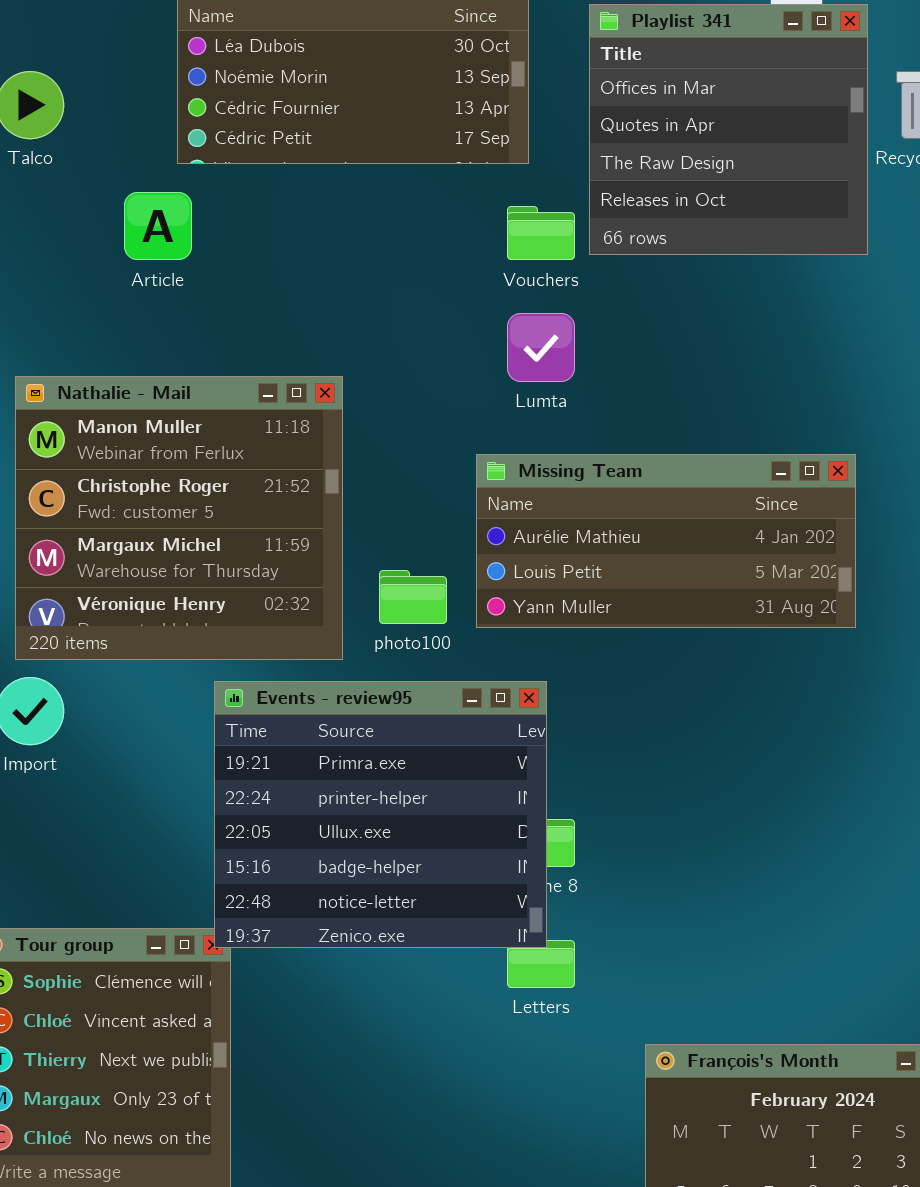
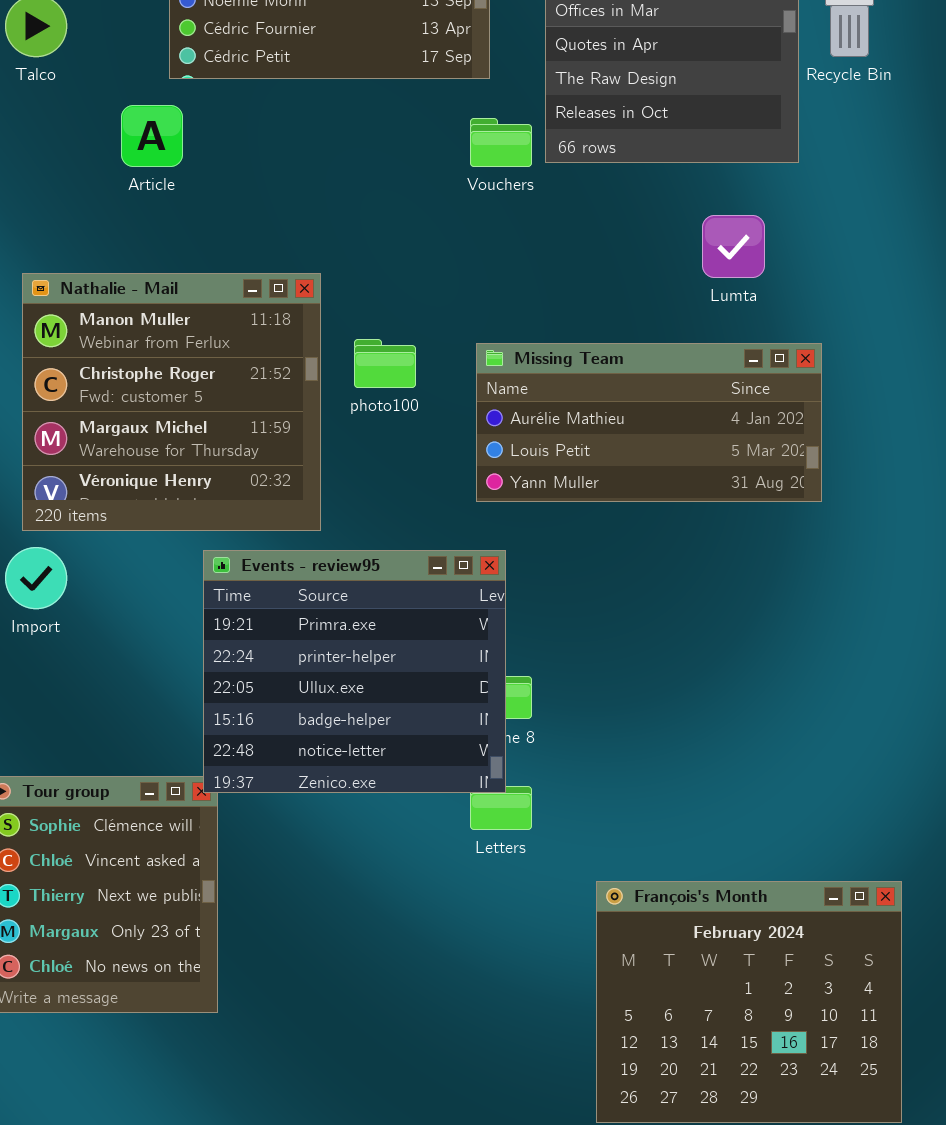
Lumta: [507,313,575,382] -> [702,215,765,278], moved
Missing Team: [476,454,856,628] -> [476,343,822,502], moved
photo100: [379,570,447,624] -> [354,339,416,388], moved

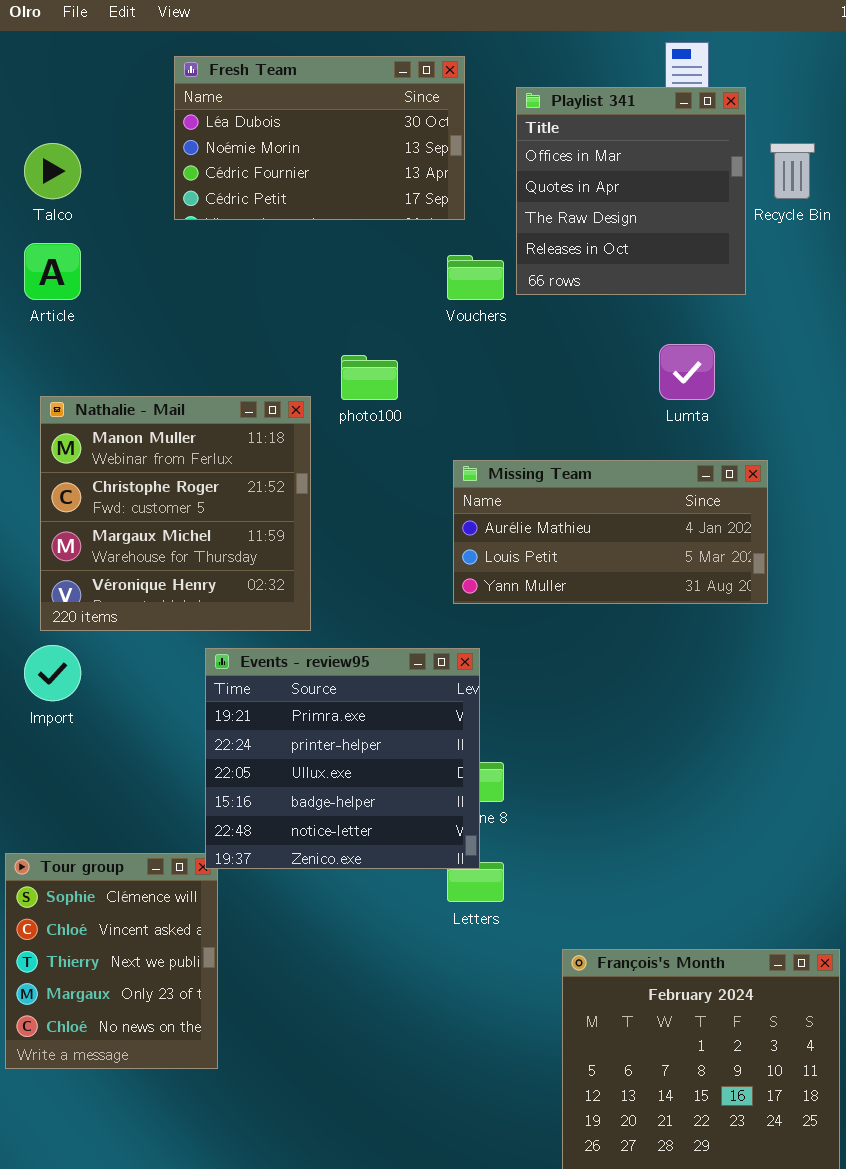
Article: [121,105,183,167] -> [24,243,81,300], moved
photo100: [354,339,416,388] -> [341,355,398,400], moved

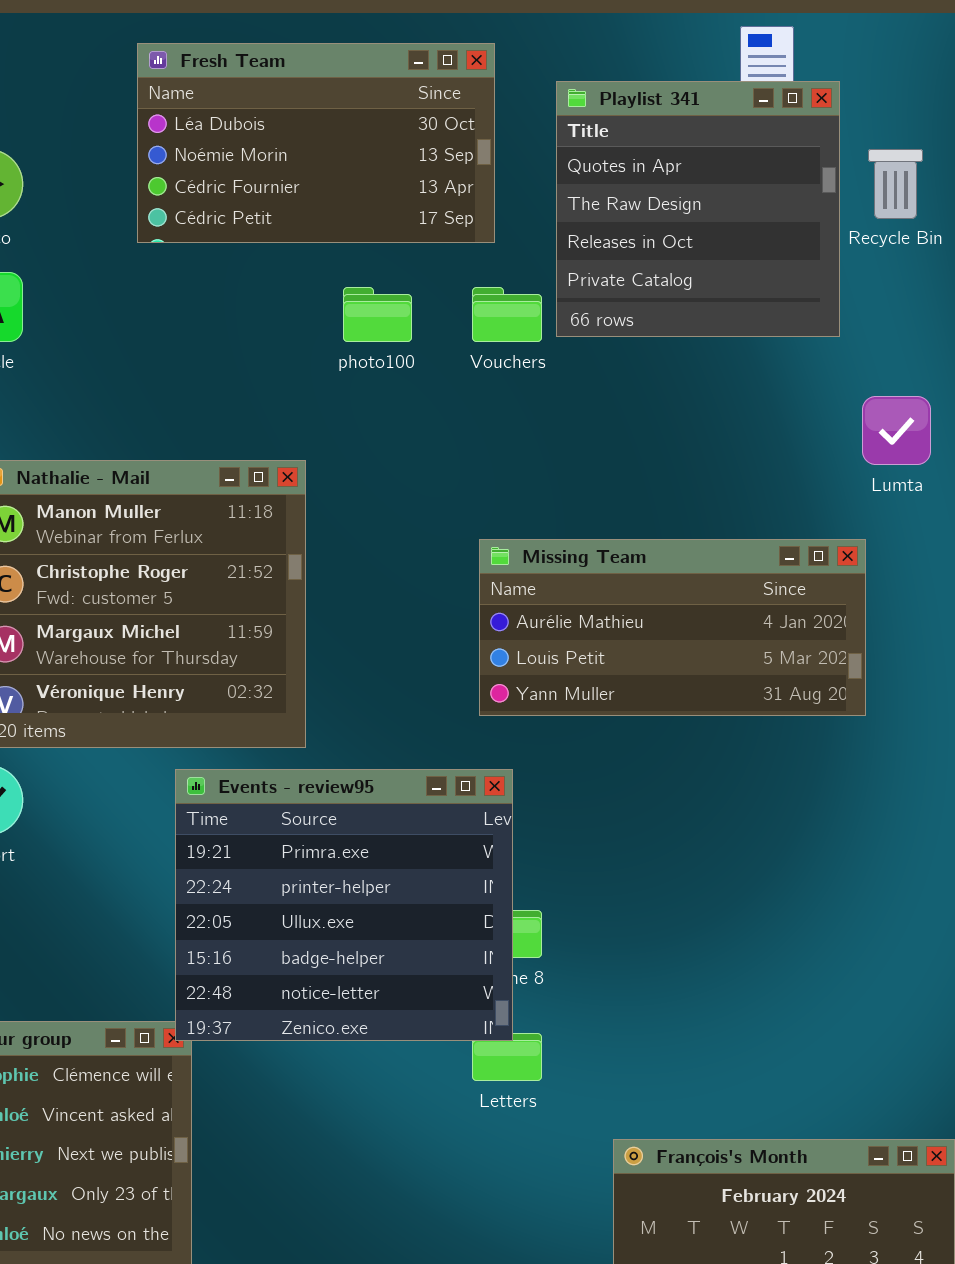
Playlist 341: [516,87,746,295] -> [556,81,840,337], scrolled down 1 row
Lumta: [659,344,715,400] -> [862,396,931,465], moved
photo100: [341,355,398,400] -> [343,287,412,342], moved

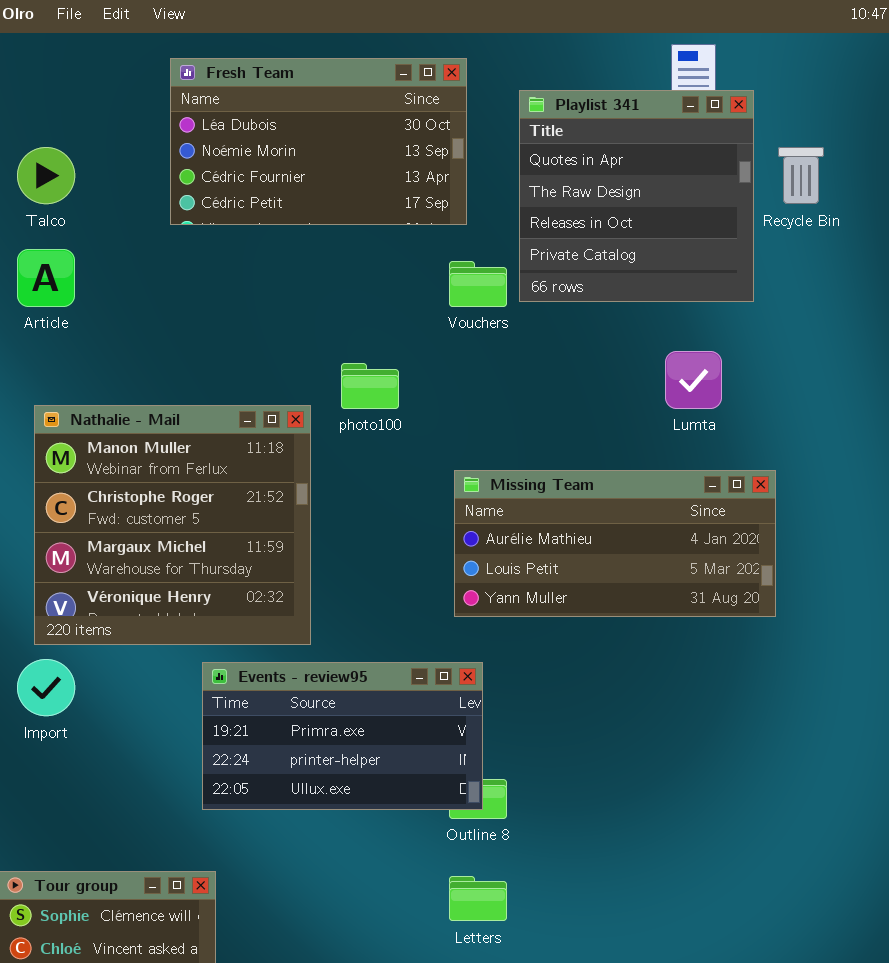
photo100: [343,287,412,342] -> [341,363,399,409], moved
Lumta: [862,396,931,465] -> [665,351,722,409], moved
Events - review95: [175,769,513,1041] -> [202,662,483,810], resized

